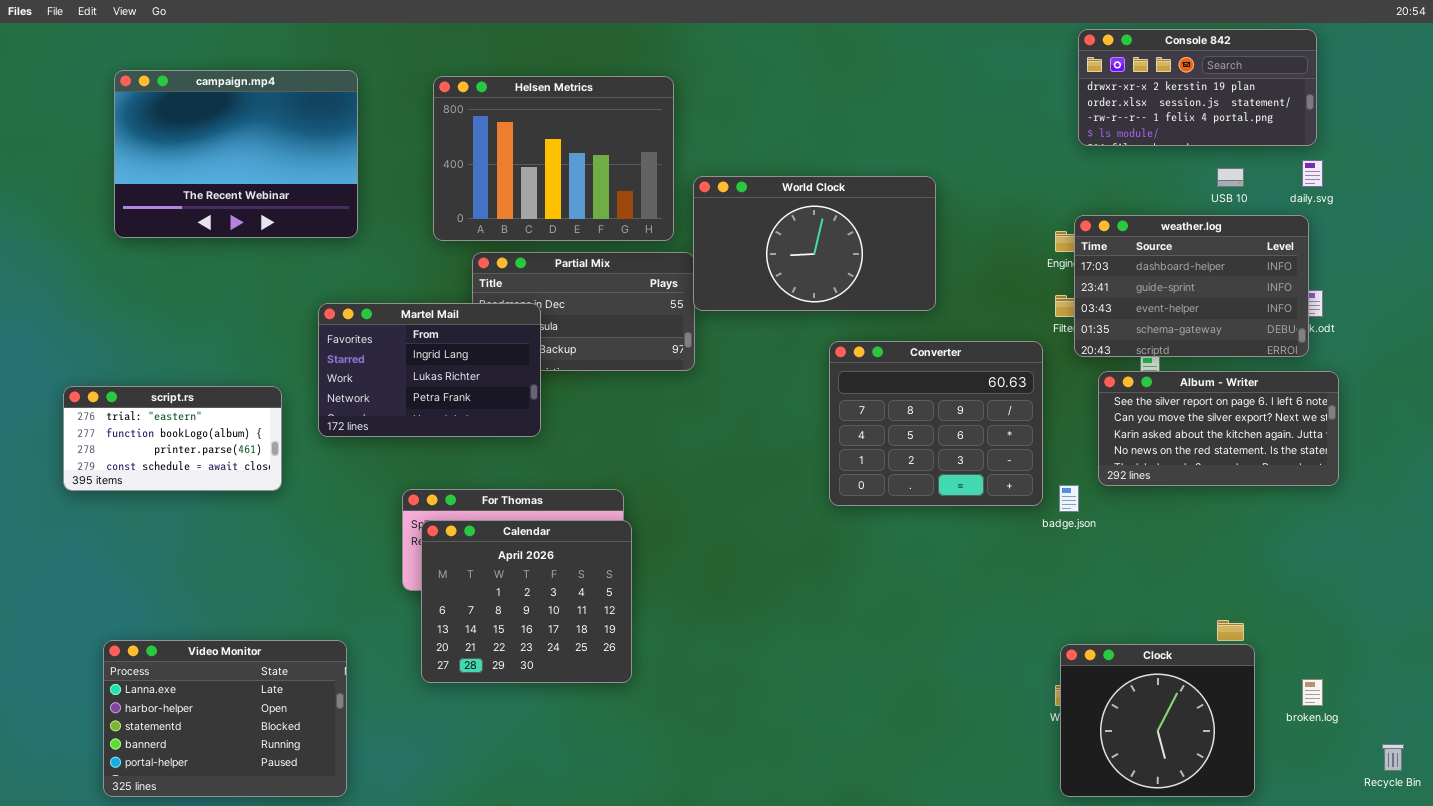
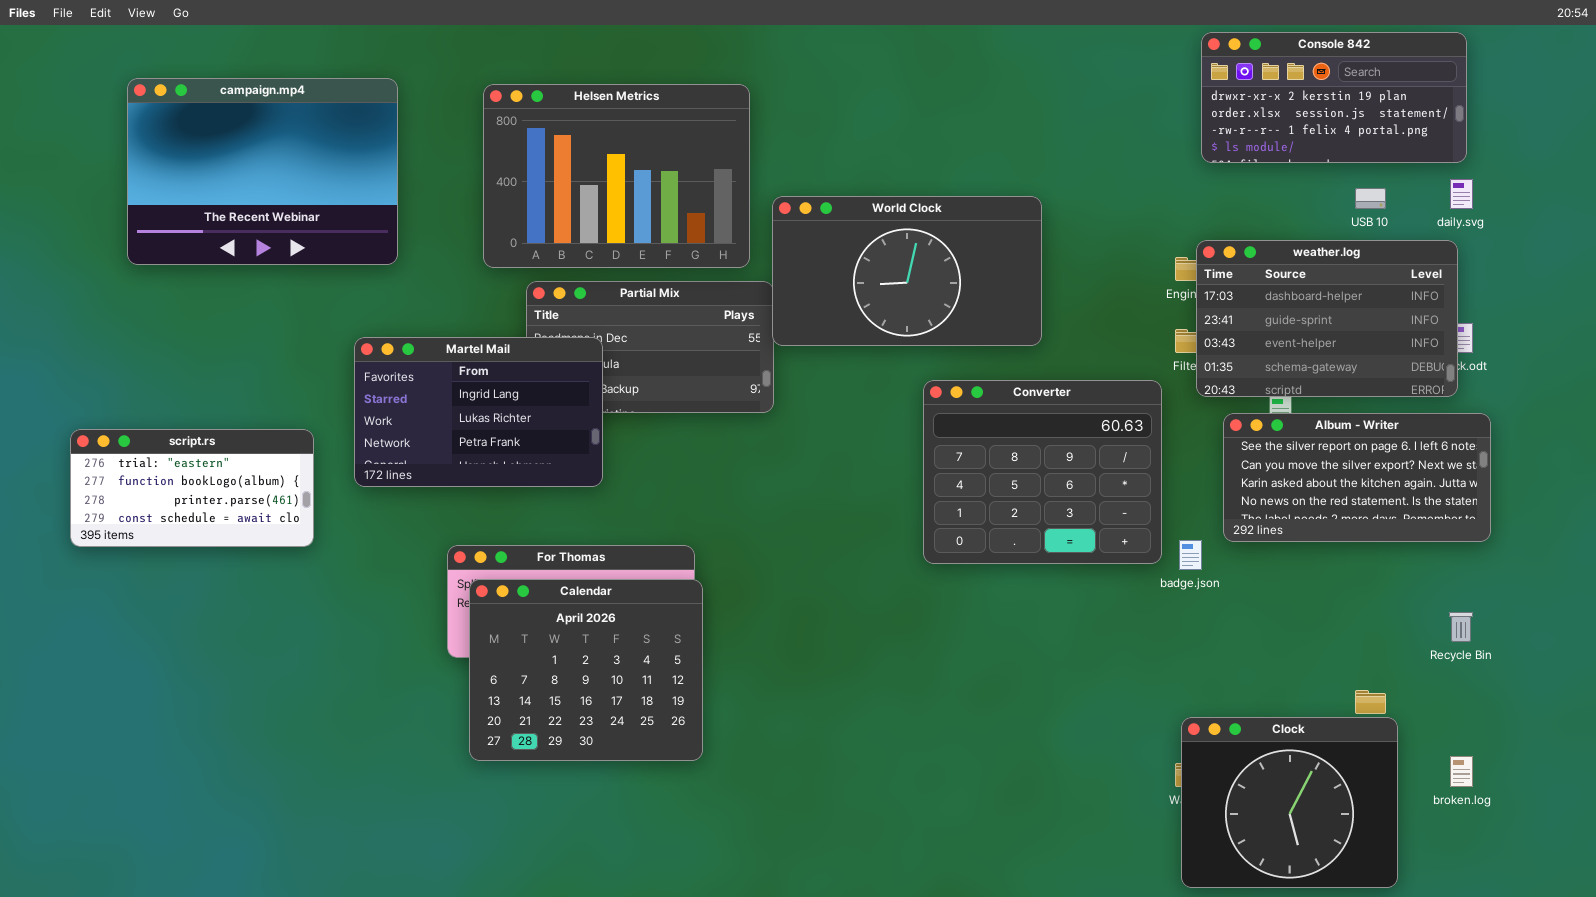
Video Monitor: [103,640,347,797] -> none, closed
Recycle Bin: [1382,744,1404,771] -> [1449,612,1473,642], moved

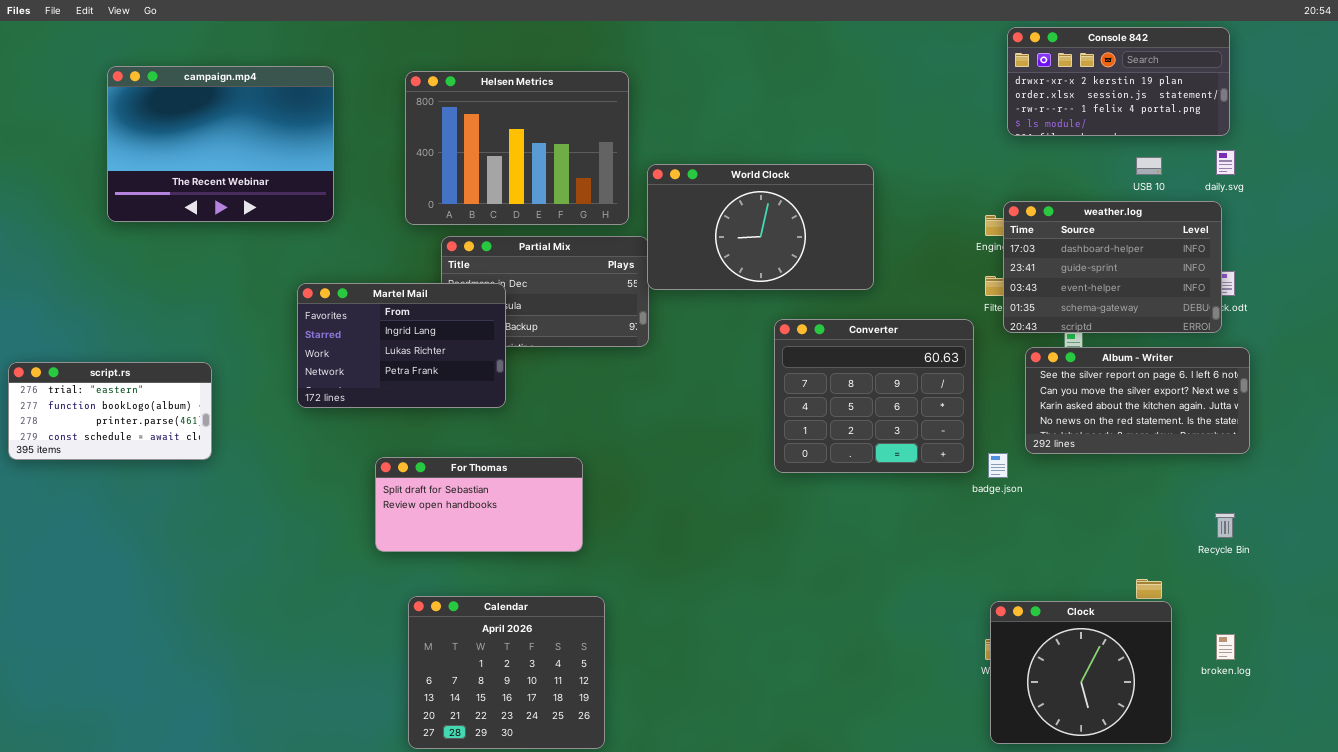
script.rs: [70,429,314,547] -> [8,362,212,460], moved
Calendar: [469,579,703,761] -> [408,596,605,749], moved

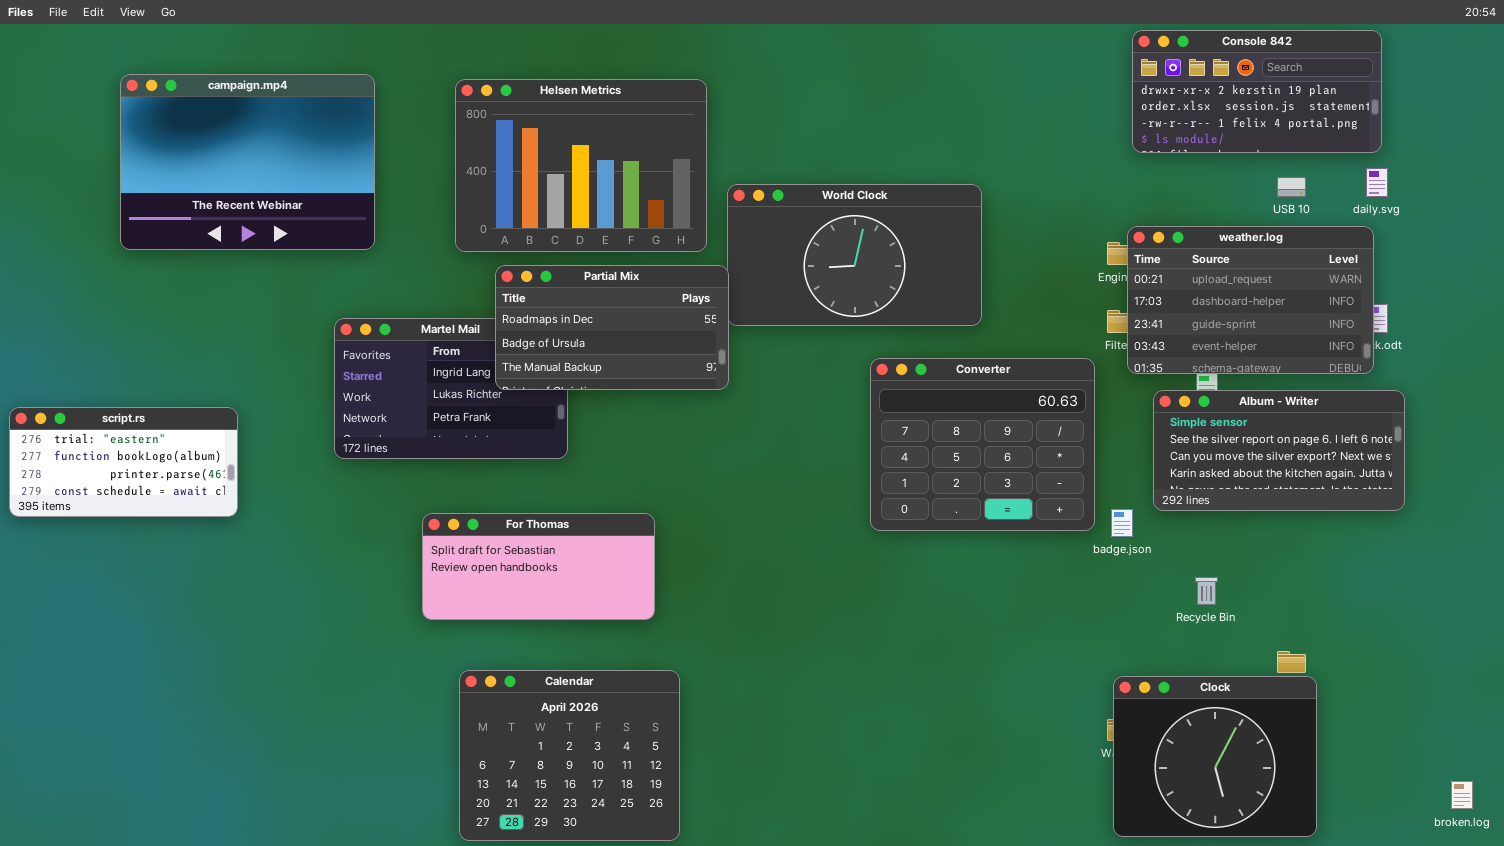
weather.log: [1003,201,1222,333] -> [1127,226,1374,374], scrolled up 1 row
Partial Mix: [441,236,649,347] -> [495,265,729,390], raised
Album - Writer: [1025,347,1250,454] -> [1153,390,1405,511], scrolled up 1 row
Recycle Bin: [1215,513,1235,538] -> [1195,577,1218,605], moved
broken.log: [1216,634,1235,660] -> [1451,781,1473,809], moved

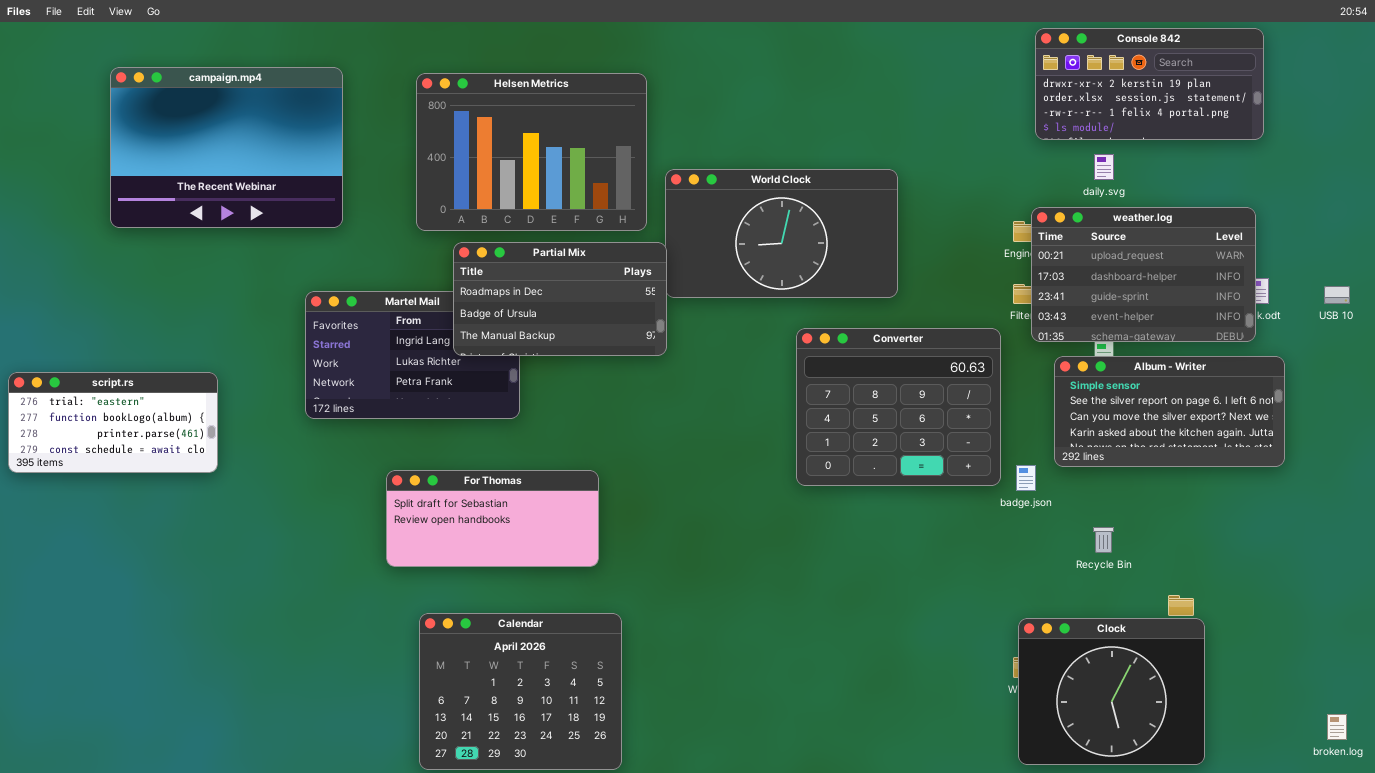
daily.svg: [1366,168,1388,197] -> [1094,154,1114,180], moved
USB 10: [1277,177,1306,197] -> [1324,286,1350,304], moved

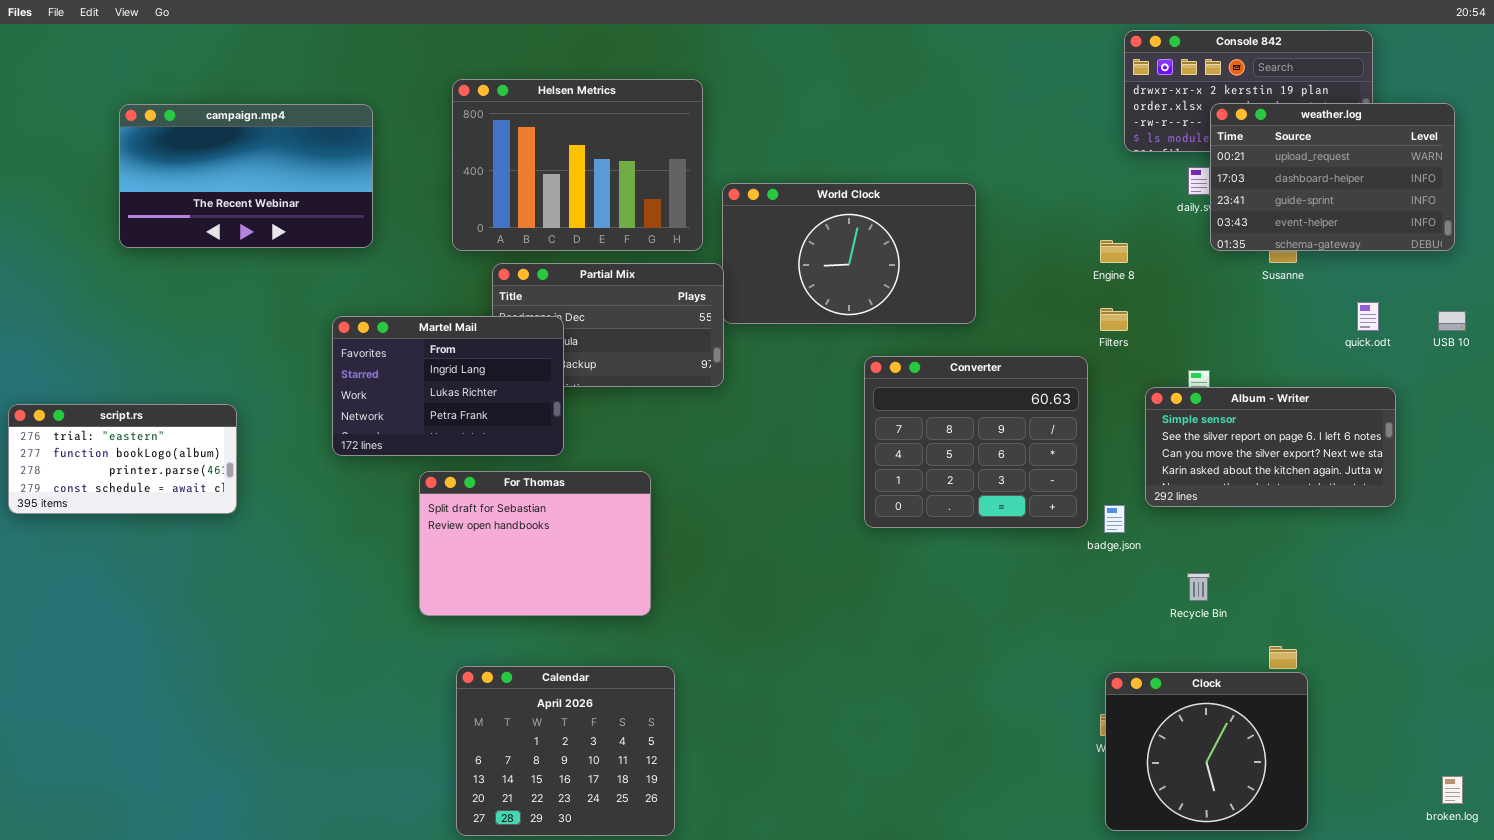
campaign.mp4: [110,67,343,228] -> [119,104,373,248], resized
weather.log: [1031,207,1256,342] -> [1210,103,1455,251], moved
Martel Mail: [305,291,520,419] -> [332,316,564,456], raised
For Thomas: [386,470,599,567] -> [419,471,651,616], resized

